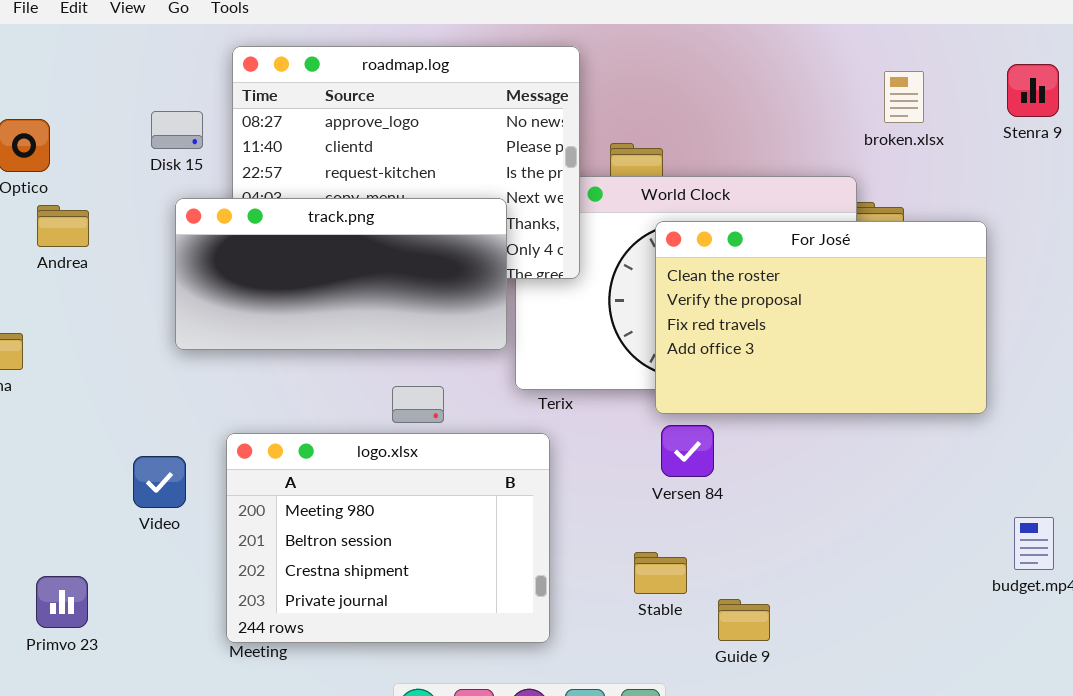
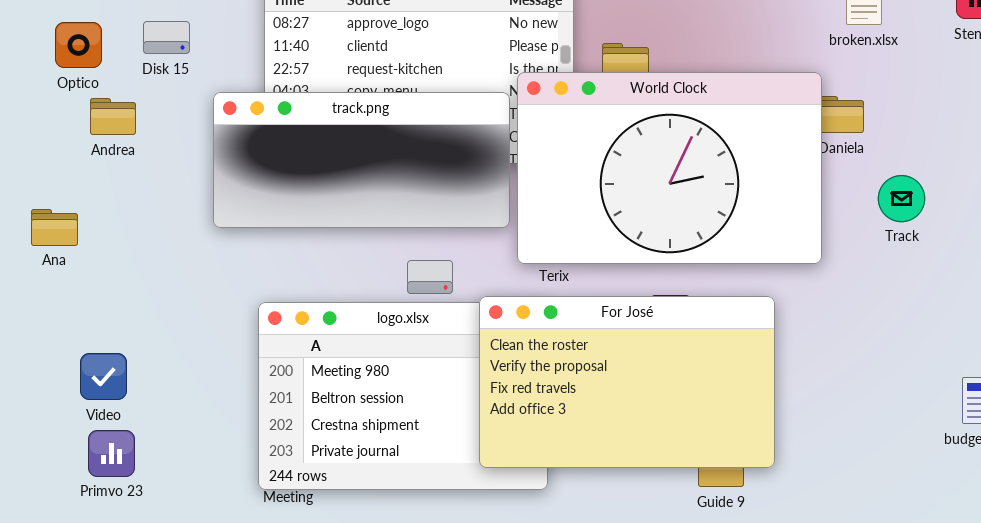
Disk 15: [151,111,203,149] -> [143,21,190,54], moved
World Clock: [515,176,857,390] -> [517,72,822,264], raised
For José: [655,221,987,414] -> [479,296,775,468], moved
Video: [133,456,186,508] -> [80,353,127,400], moved

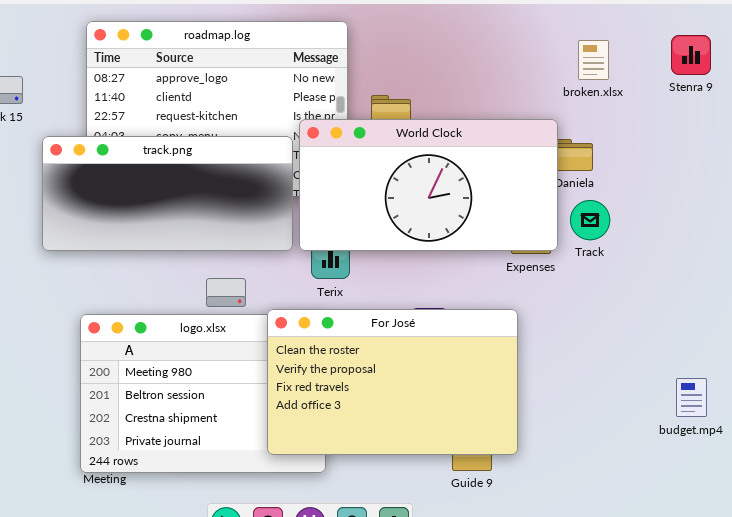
World Clock: [517,72,822,264] -> [299,119,558,251], resized
Track: [878,175,925,222] -> [570,200,610,240], moved

